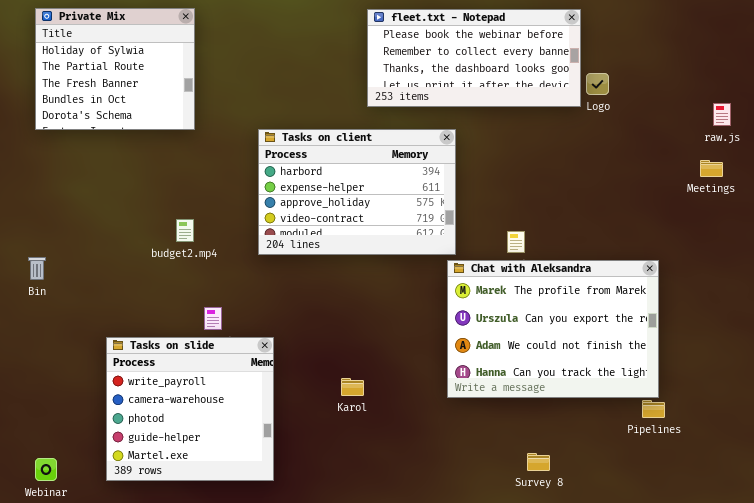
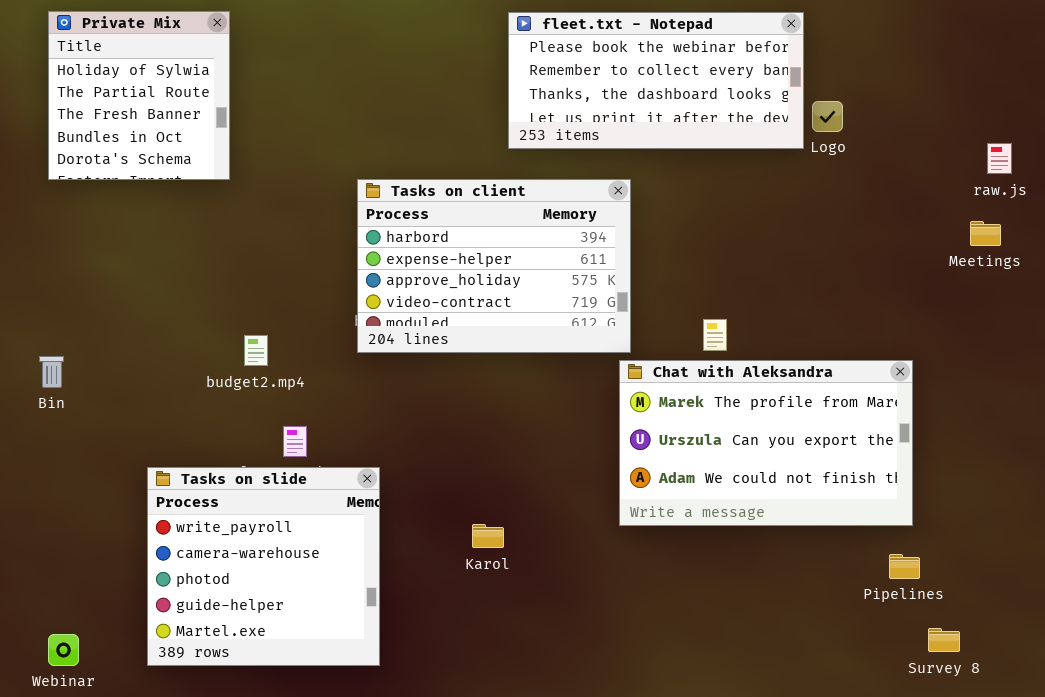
Private Mix: [35,8,195,130] -> [48,11,230,180], resized
budget2.mp4: [176,219,194,242] -> [244,335,268,366], moved
Chat with Aleksandra: [447,260,659,398] -> [619,360,913,526], resized
Survey 8: [527,453,550,471] -> [928,628,960,652], moved

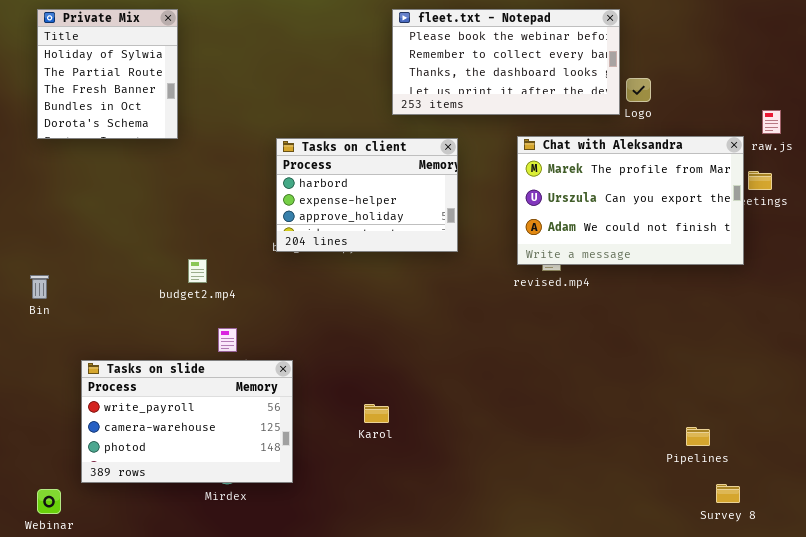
Tasks on client: [357,179,631,353] -> [276,138,458,252], resized
Chat with Aleksandra: [619,360,913,526] -> [517,136,744,265], moved
Tasks on slide: [147,467,380,666] -> [81,360,293,483], resized

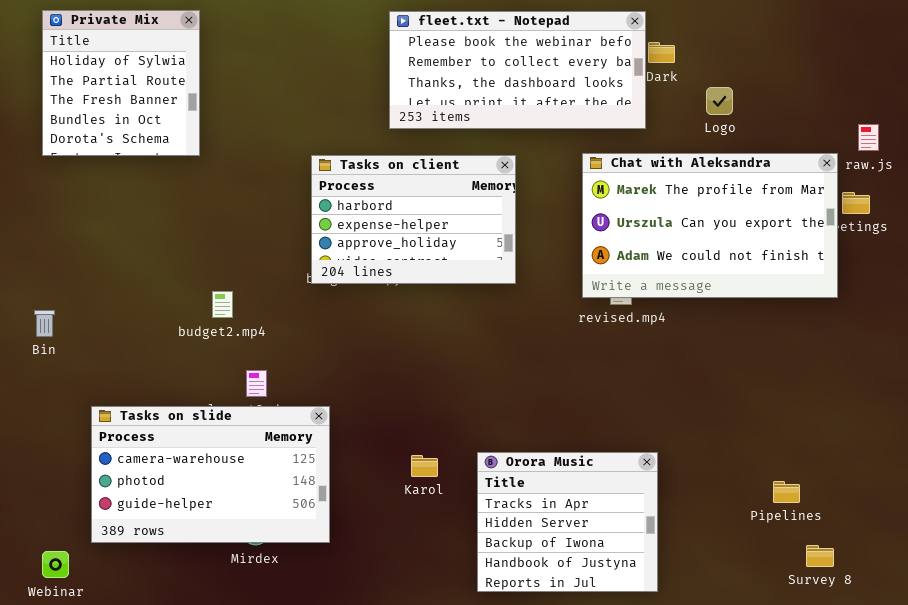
fleet.txt - Notepad: [392,9,620,115] -> [389,11,646,129], moved
Tasks on slide: [81,360,293,483] -> [91,406,330,543], scrolled down 1 row
Orora Music: none -> [477,452,658,592], opened

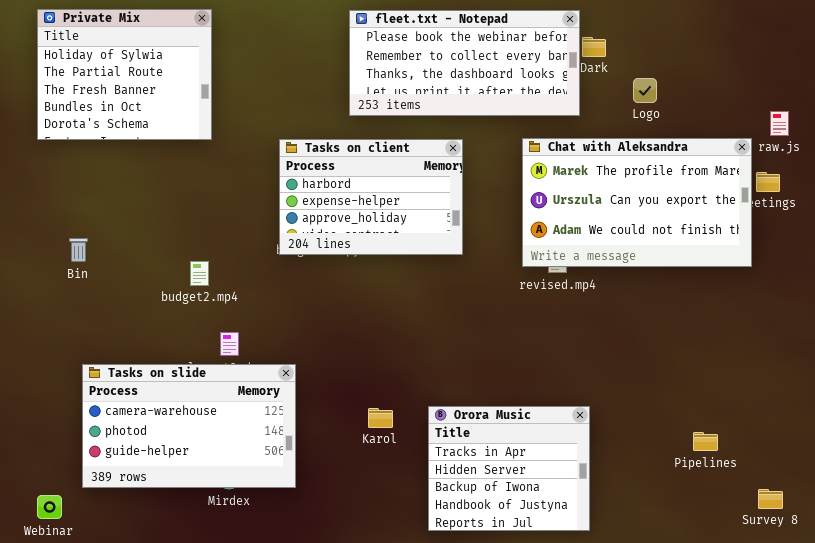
Private Mix: [42,10,200,156] -> [37,9,212,140], resized
Bin: [34,310,55,337] -> [69,238,88,262], moved
Survey 8: [806,545,834,567] -> [758,489,783,509], moved

